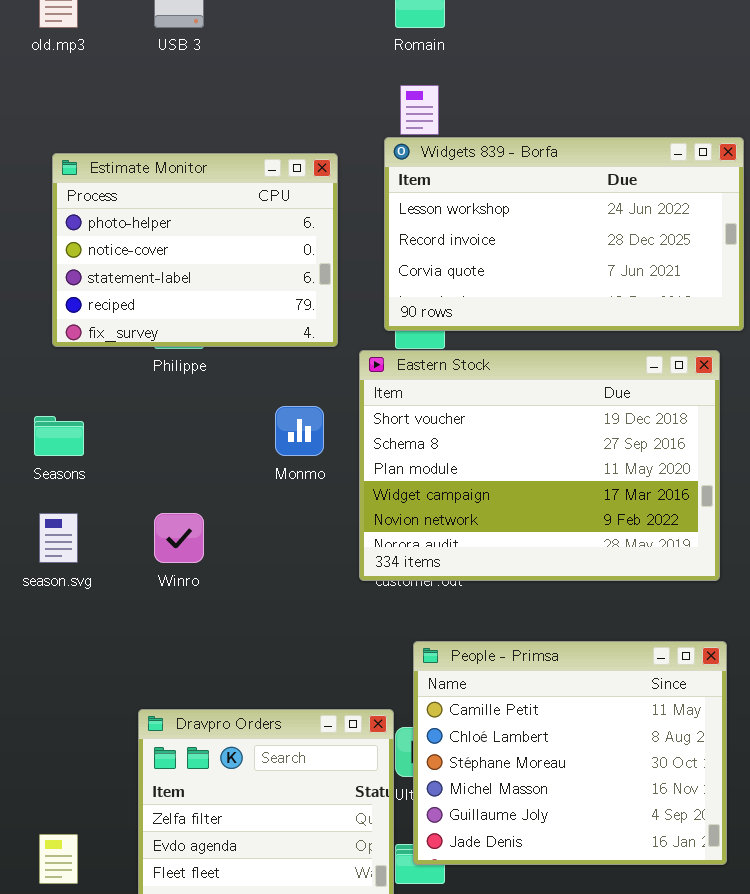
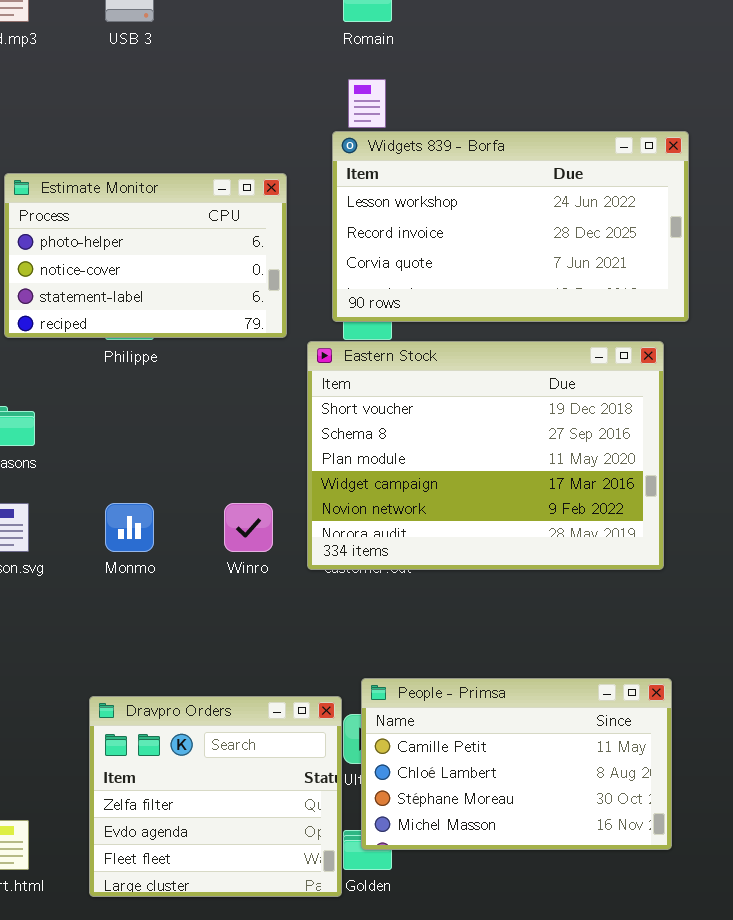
Estimate Monitor: [52,153,338,347] -> [4,173,287,338], resized
Monmo: [275,406,324,456] -> [105,503,154,552], moved
Winro: [154,513,204,563] -> [224,503,273,552], moved
People - Primsa: [413,641,727,865] -> [361,678,672,850], resized

